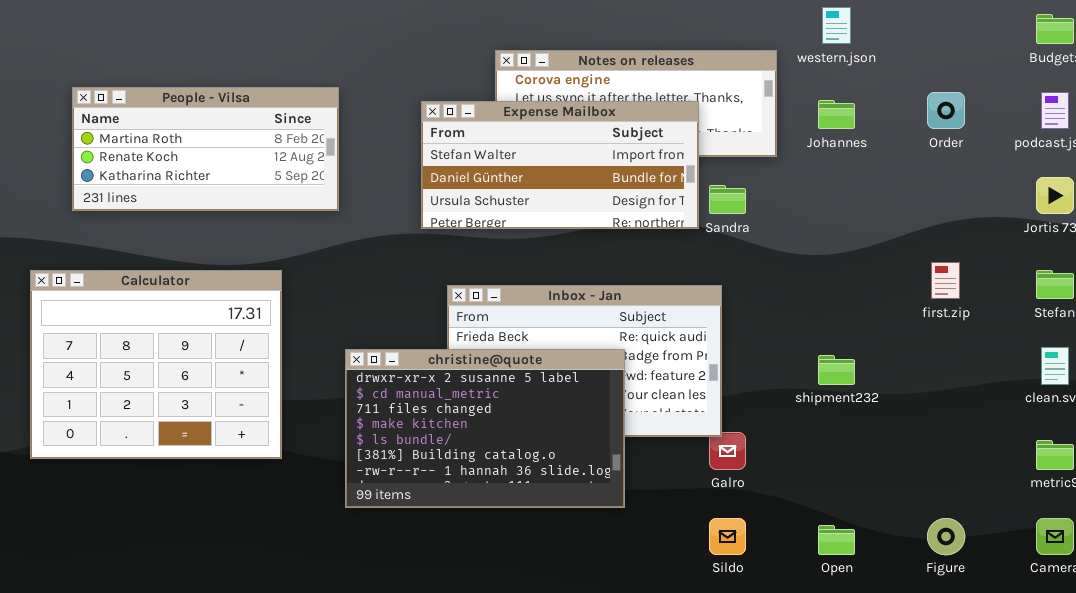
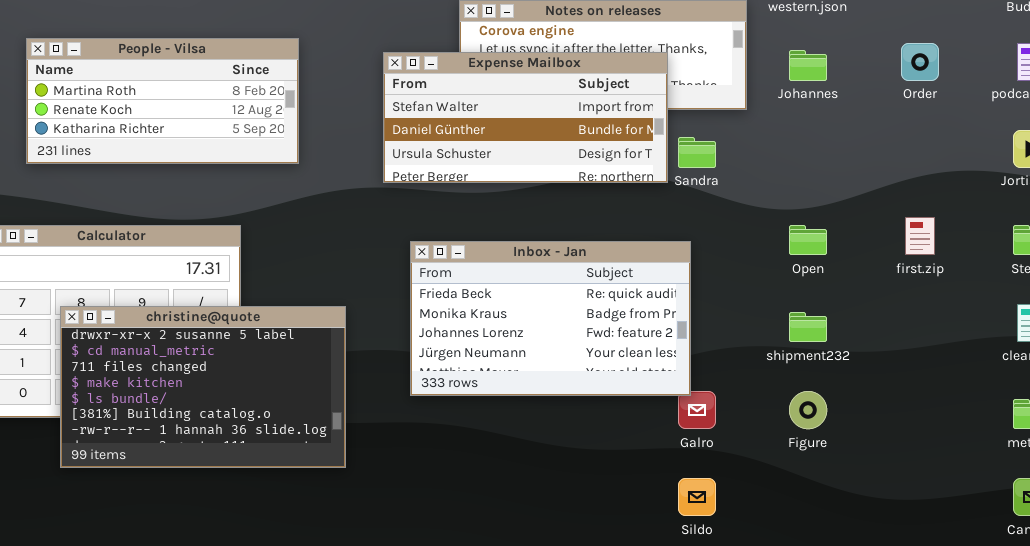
christine@quote: [345,349,625,508] -> [60,306,346,468], moved
Figure: [927,518,965,555] -> [789,391,827,429], moved
Open: [818,525,855,555] -> [789,225,827,255], moved

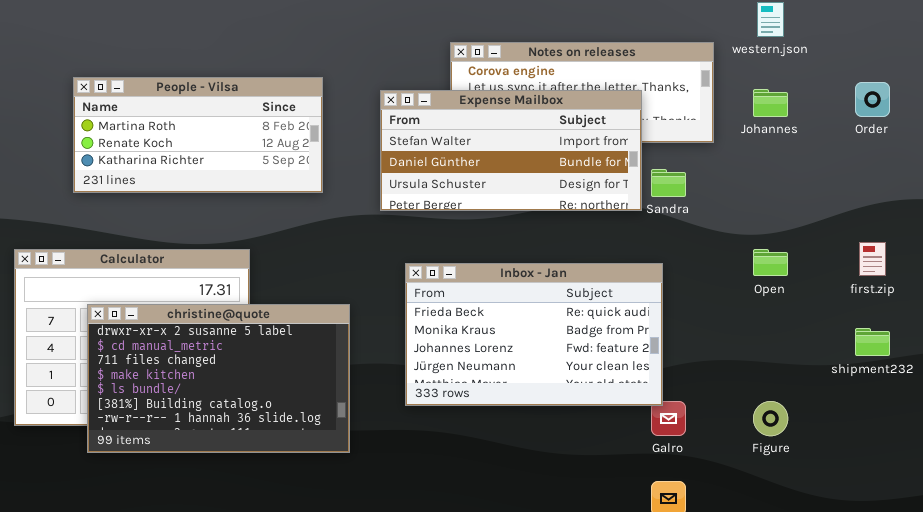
People - Vilsa: [26,38,299,164] -> [73,77,323,193], moved
christine@quote: [60,306,346,468] -> [87,304,350,453], moved
shipment232: [789,312,827,342] -> [855,328,890,356], moved

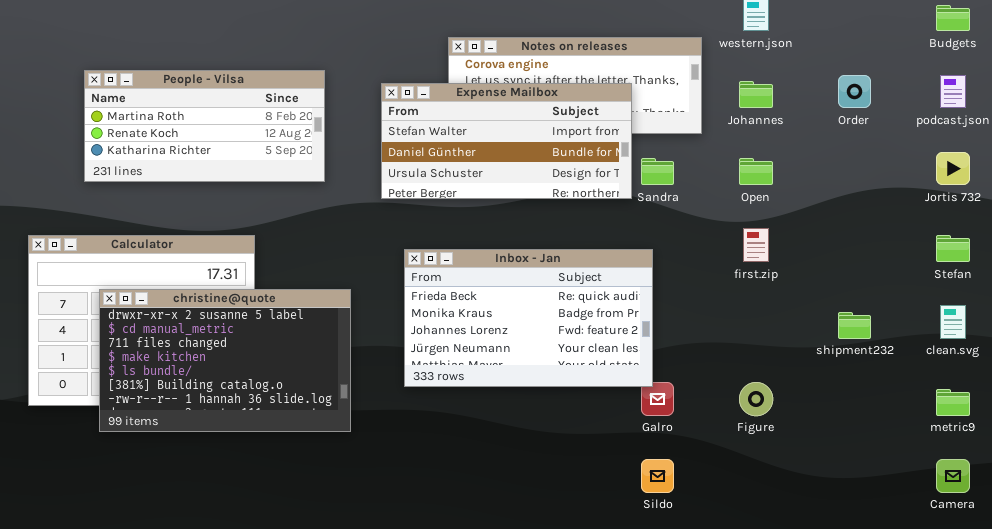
first.zip: [859,242,886,276] -> [743,228,769,262], moved
Open: [753,249,788,276] -> [739,158,773,185], moved

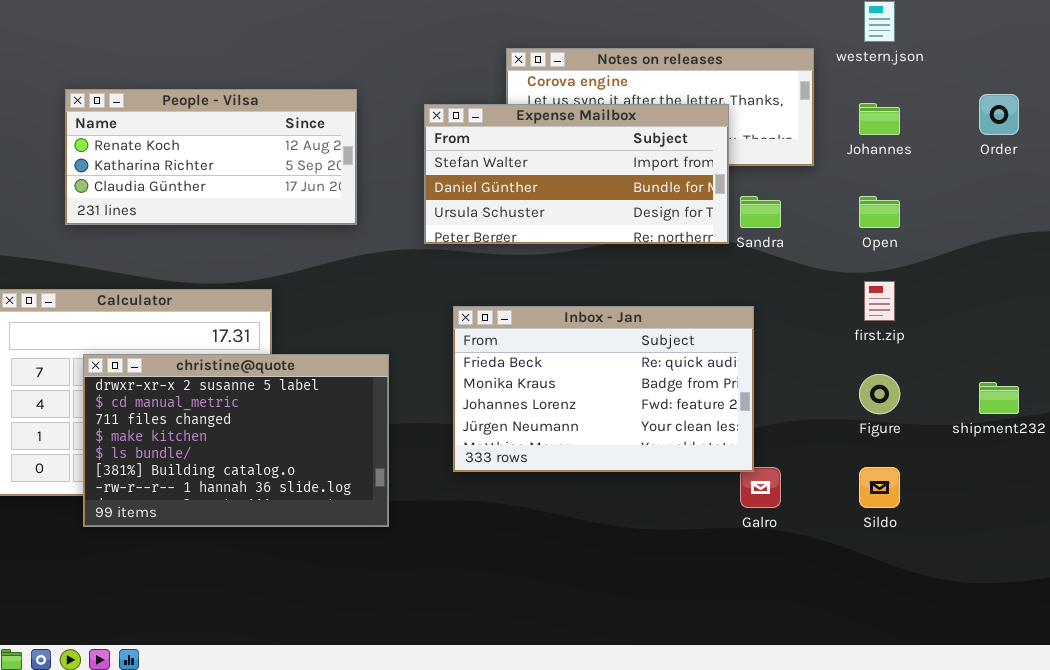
People - Vilsa: [84,70,325,182] -> [65,89,357,225], scrolled down 1 row
Figure: [739,382,773,416] -> [859,374,900,414], moved
Sildo: [641,459,674,493] -> [859,467,900,508], moved

